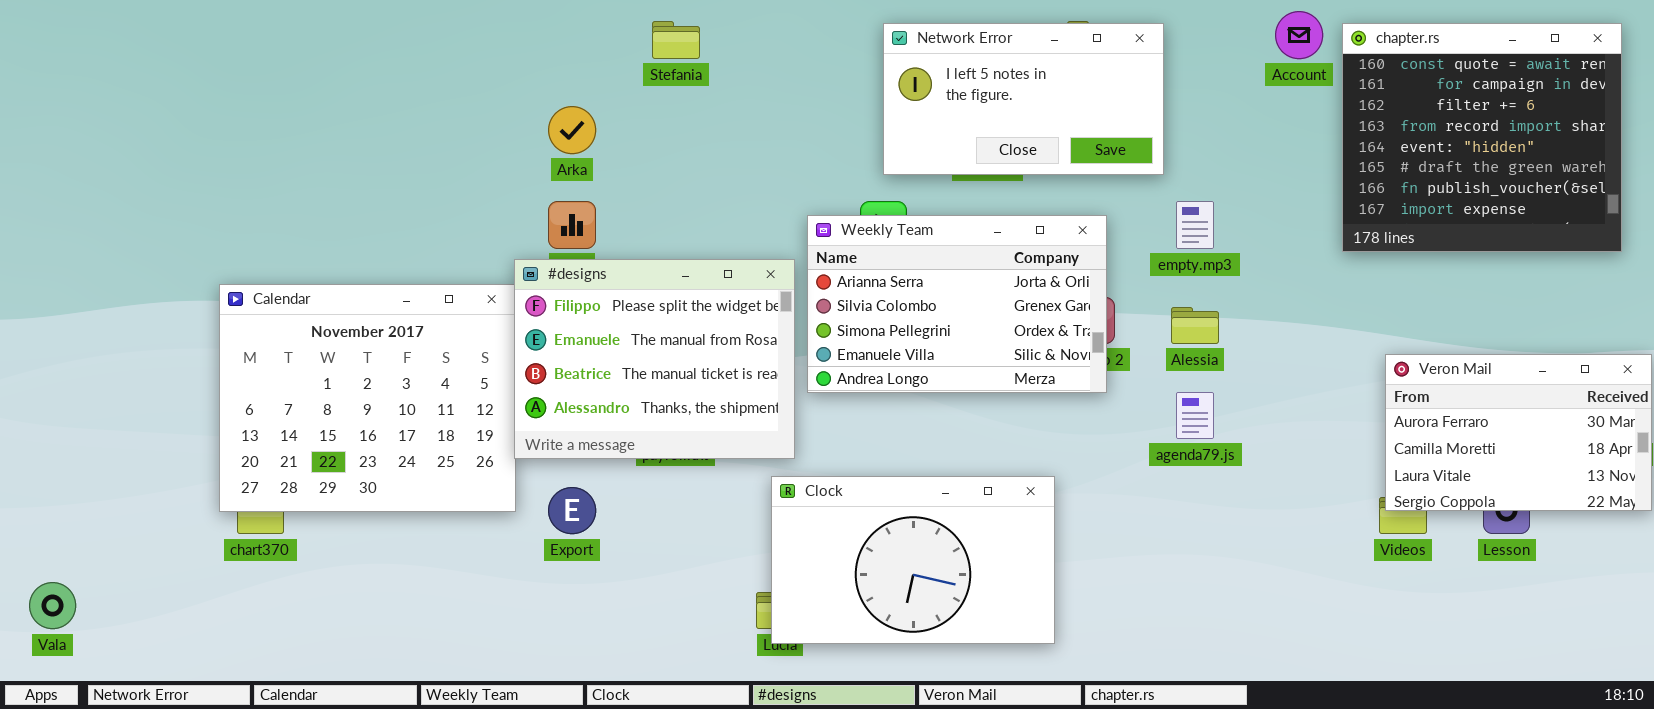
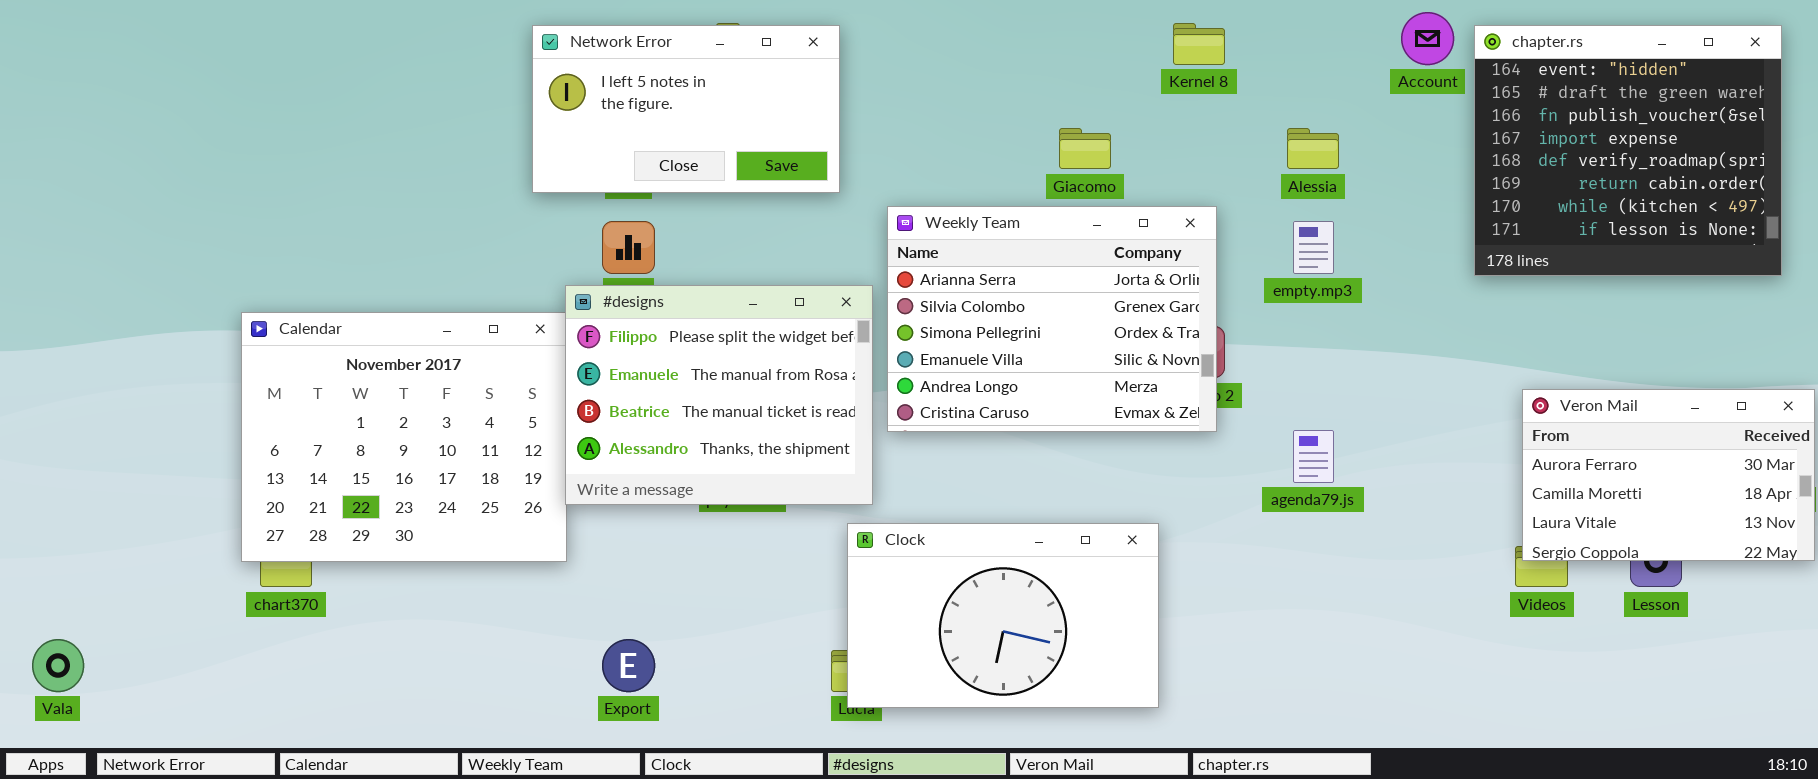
Network Error: [883,23,1164,175] -> [532,25,840,193], moved
chapter.rs: [1342,23,1622,252] -> [1474,25,1782,276], scrolled down 4 rows
Weekly Team: [807,215,1107,393] -> [887,206,1217,432], resized
Alessia: [1171,307,1219,344] -> [1287,128,1339,169], moved
Export: [548,487,596,534] -> [602,639,655,692], moved

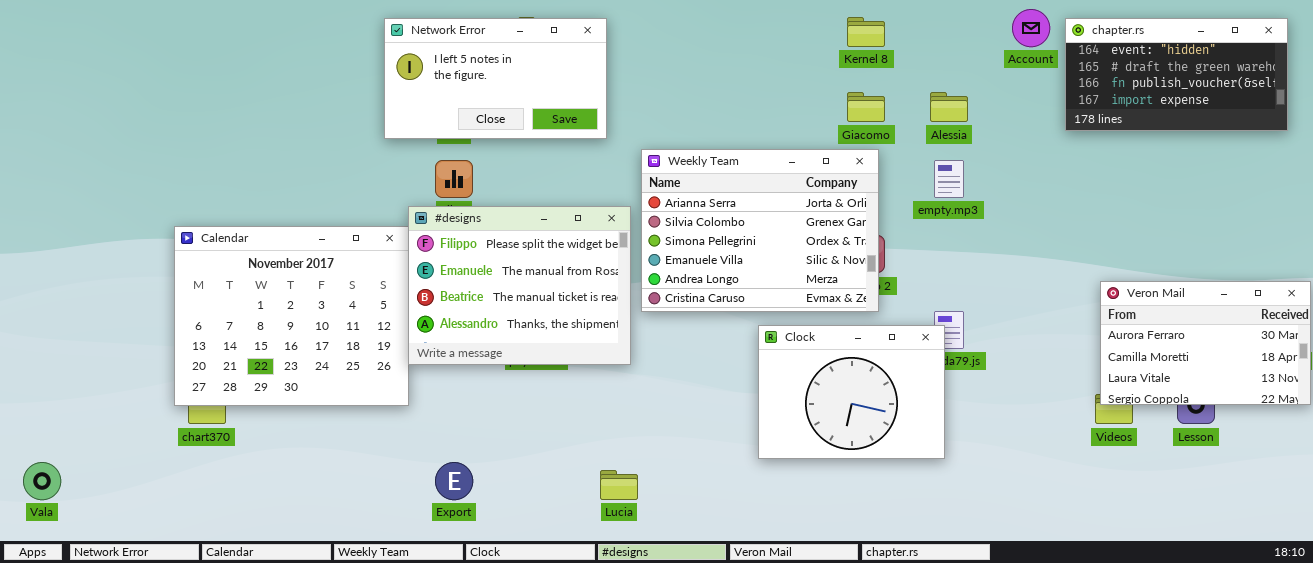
chapter.rs: [1474,25,1782,276] -> [1065,18,1288,131], resized
Giacomo: [1059,128,1111,169] -> [847,92,885,122], moved
Clock: [847,523,1159,708] -> [758,325,945,459], moved, resized

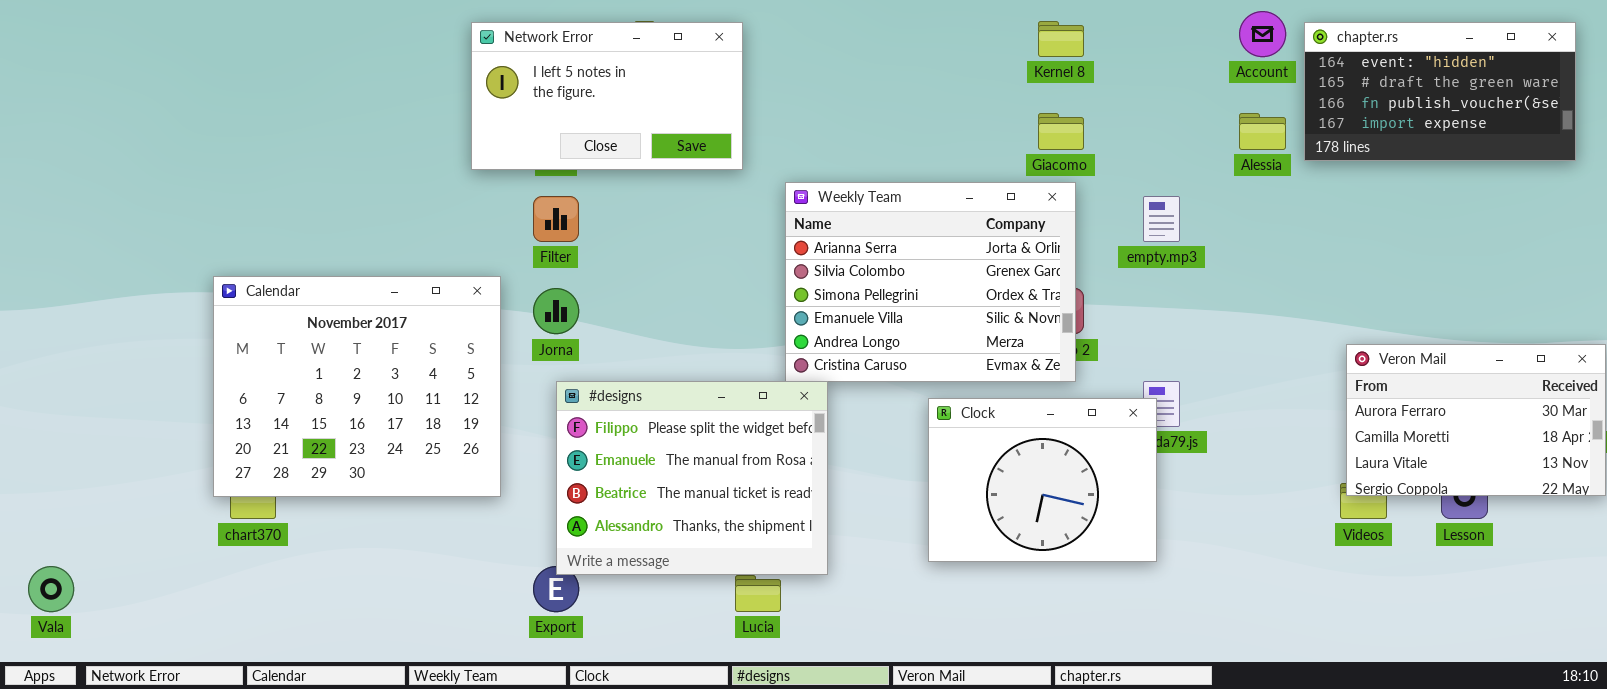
Alessia: [930,92,968,122] -> [1239,113,1286,150], moved
#designs: [408,206,631,365] -> [556,381,828,575], moved

